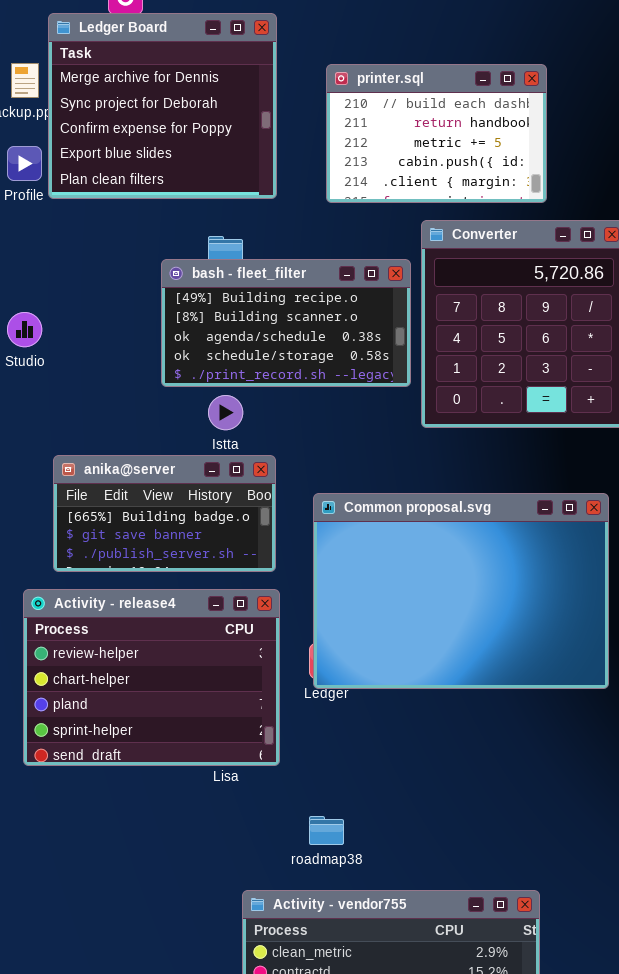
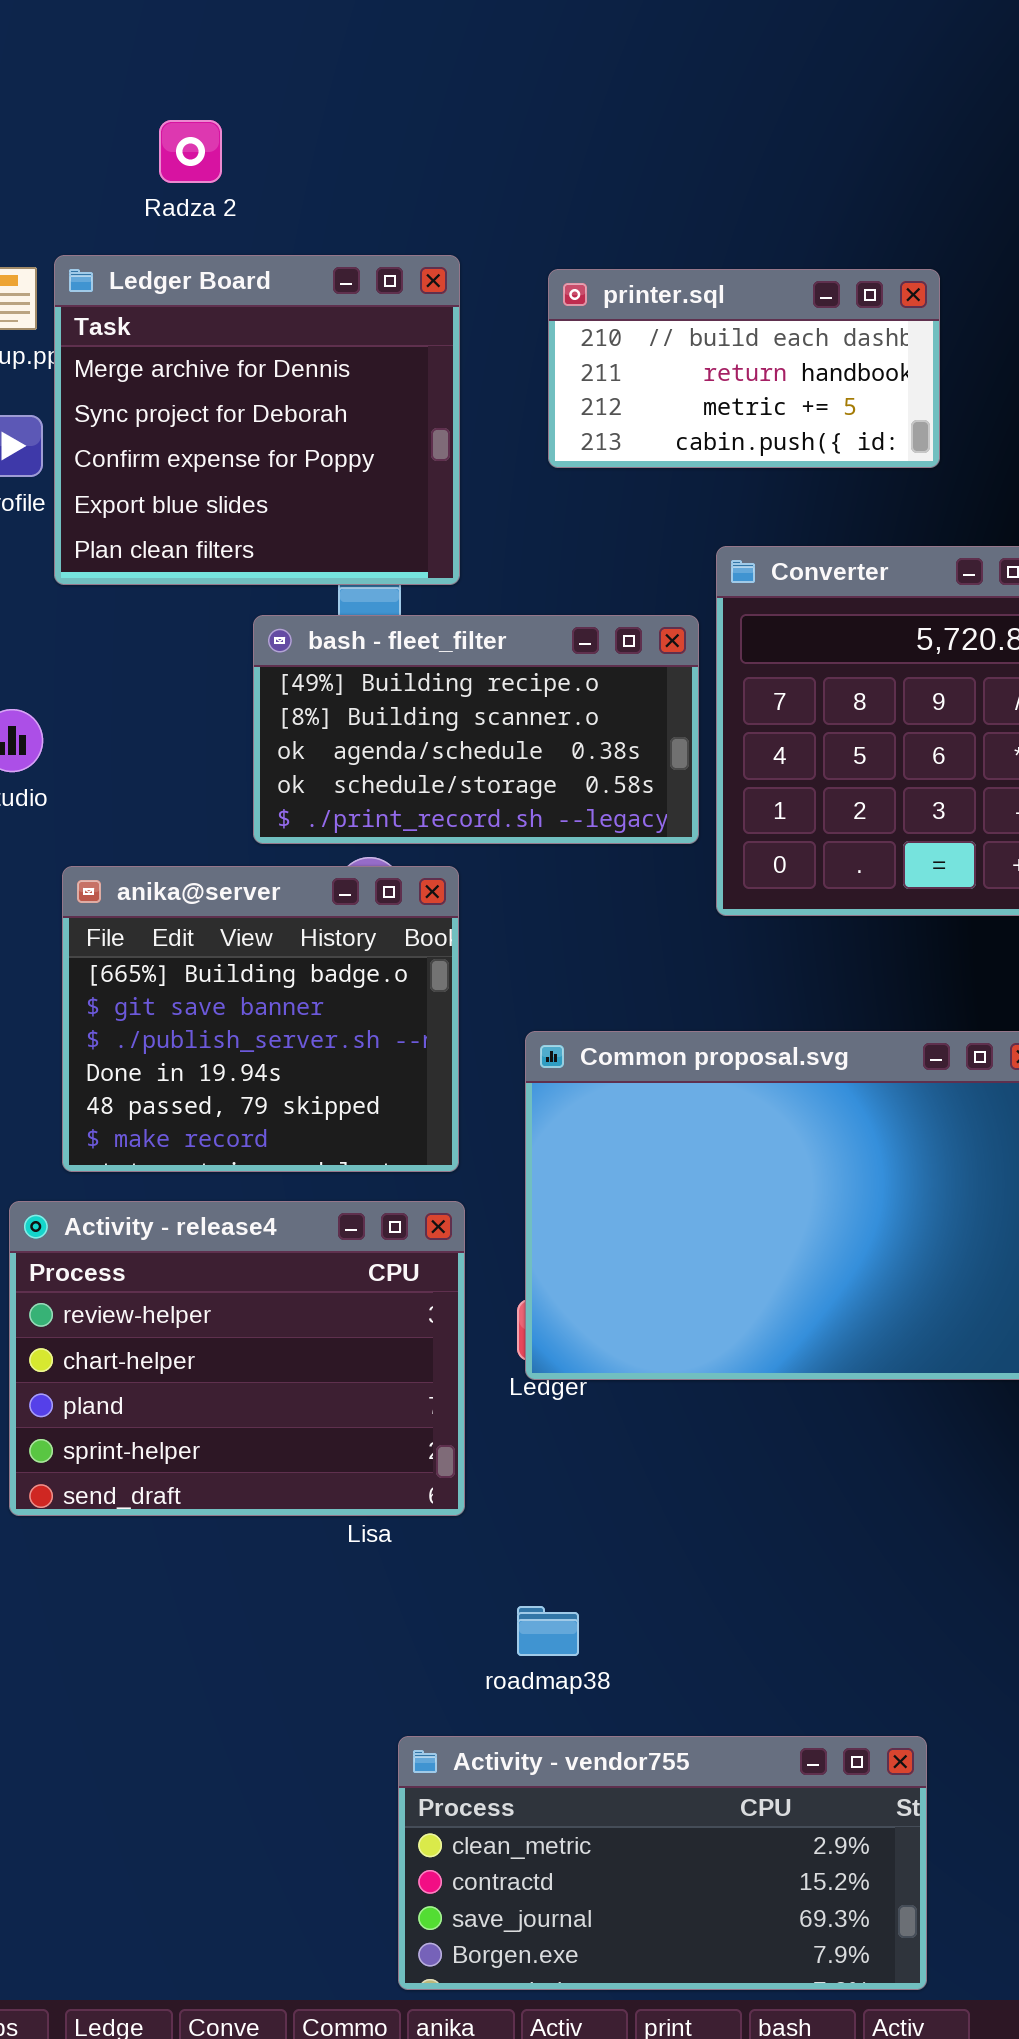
Ledger Board: [48,13,277,199] -> [54,255,460,585], moved
printer.sql: [326,64,547,203] -> [548,269,940,468], resized
anika@server: [53,455,276,572] -> [62,866,459,1172], resized

